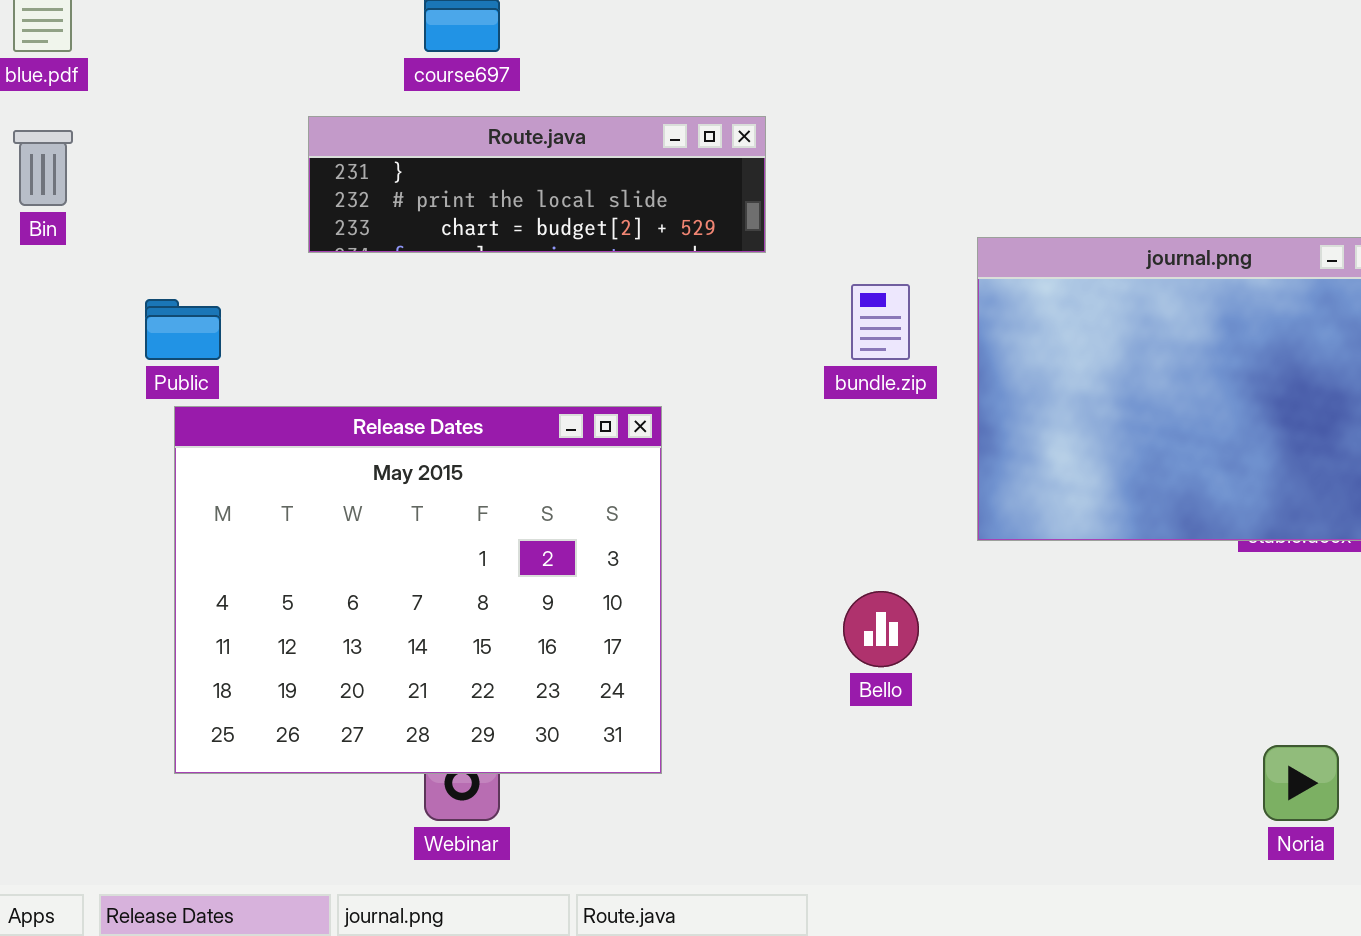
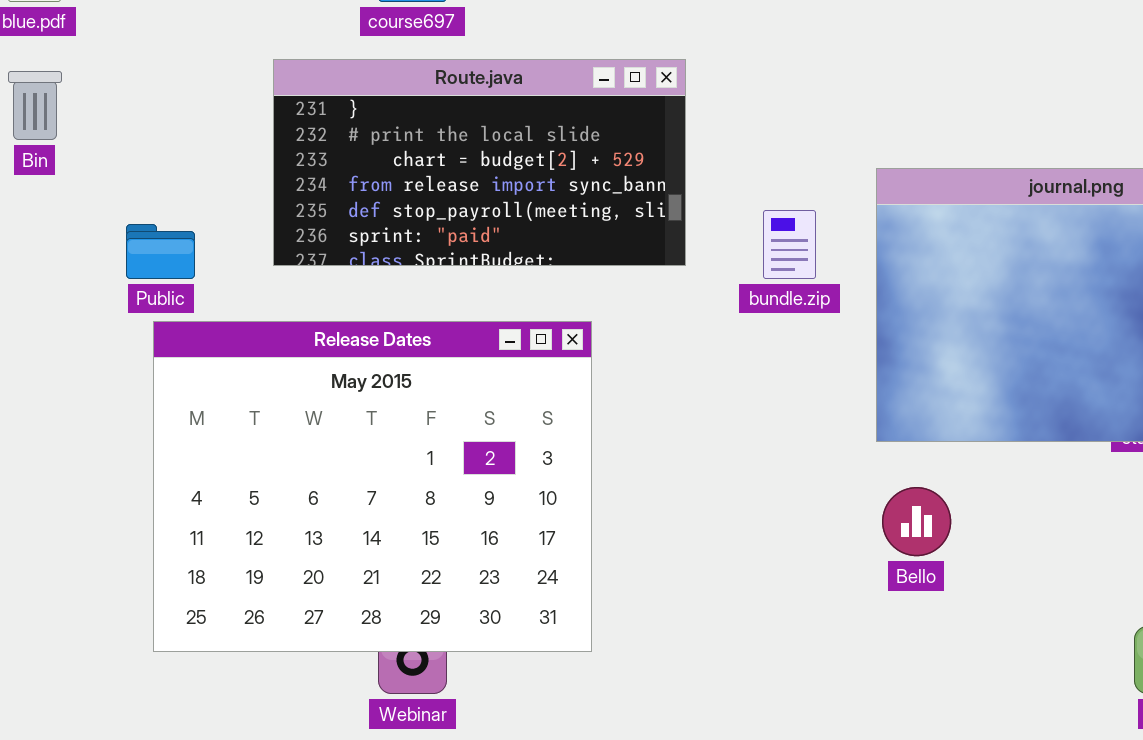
Route.java: [308,116,766,253] -> [273,59,686,266], resized
Bello: [843,591,919,667] -> [882,487,951,556], moved

